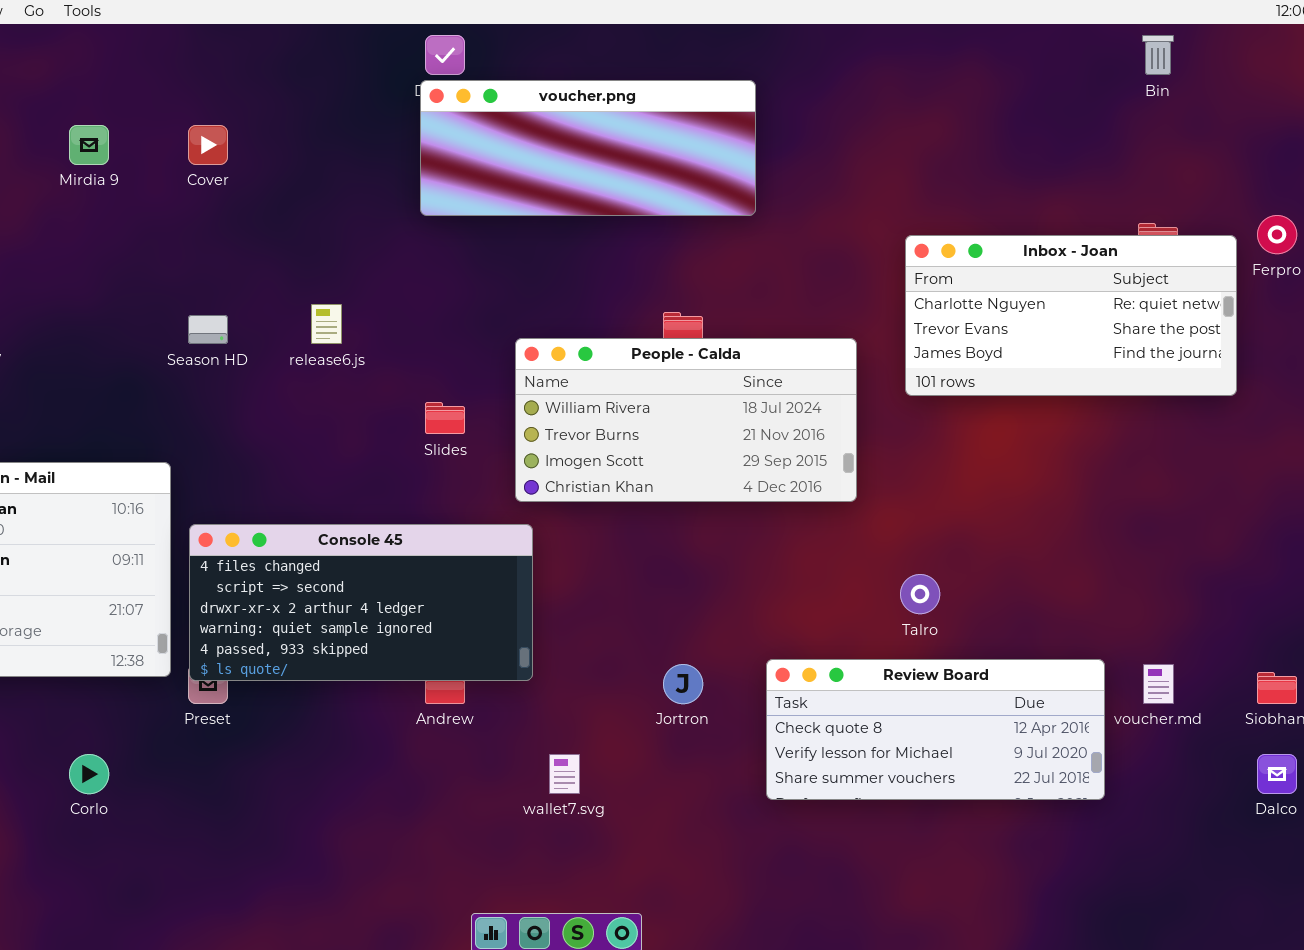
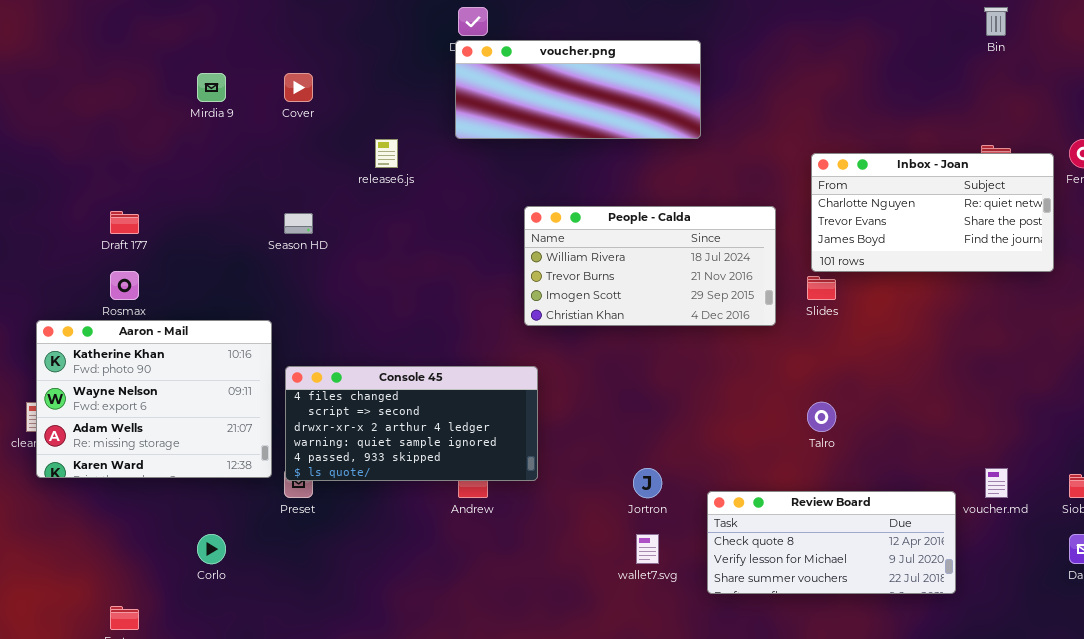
release6.js: [311,304,342,344] -> [375,139,398,168], moved
People - Calda: [515,338,857,502] -> [524,206,776,326], moved
Slides: [425,402,465,434] -> [807,276,836,300], moved
Review Board: [766,659,1105,800] -> [707,491,956,594], moved
wallet7.svg: [549,754,580,794] -> [636,534,659,564], moved

